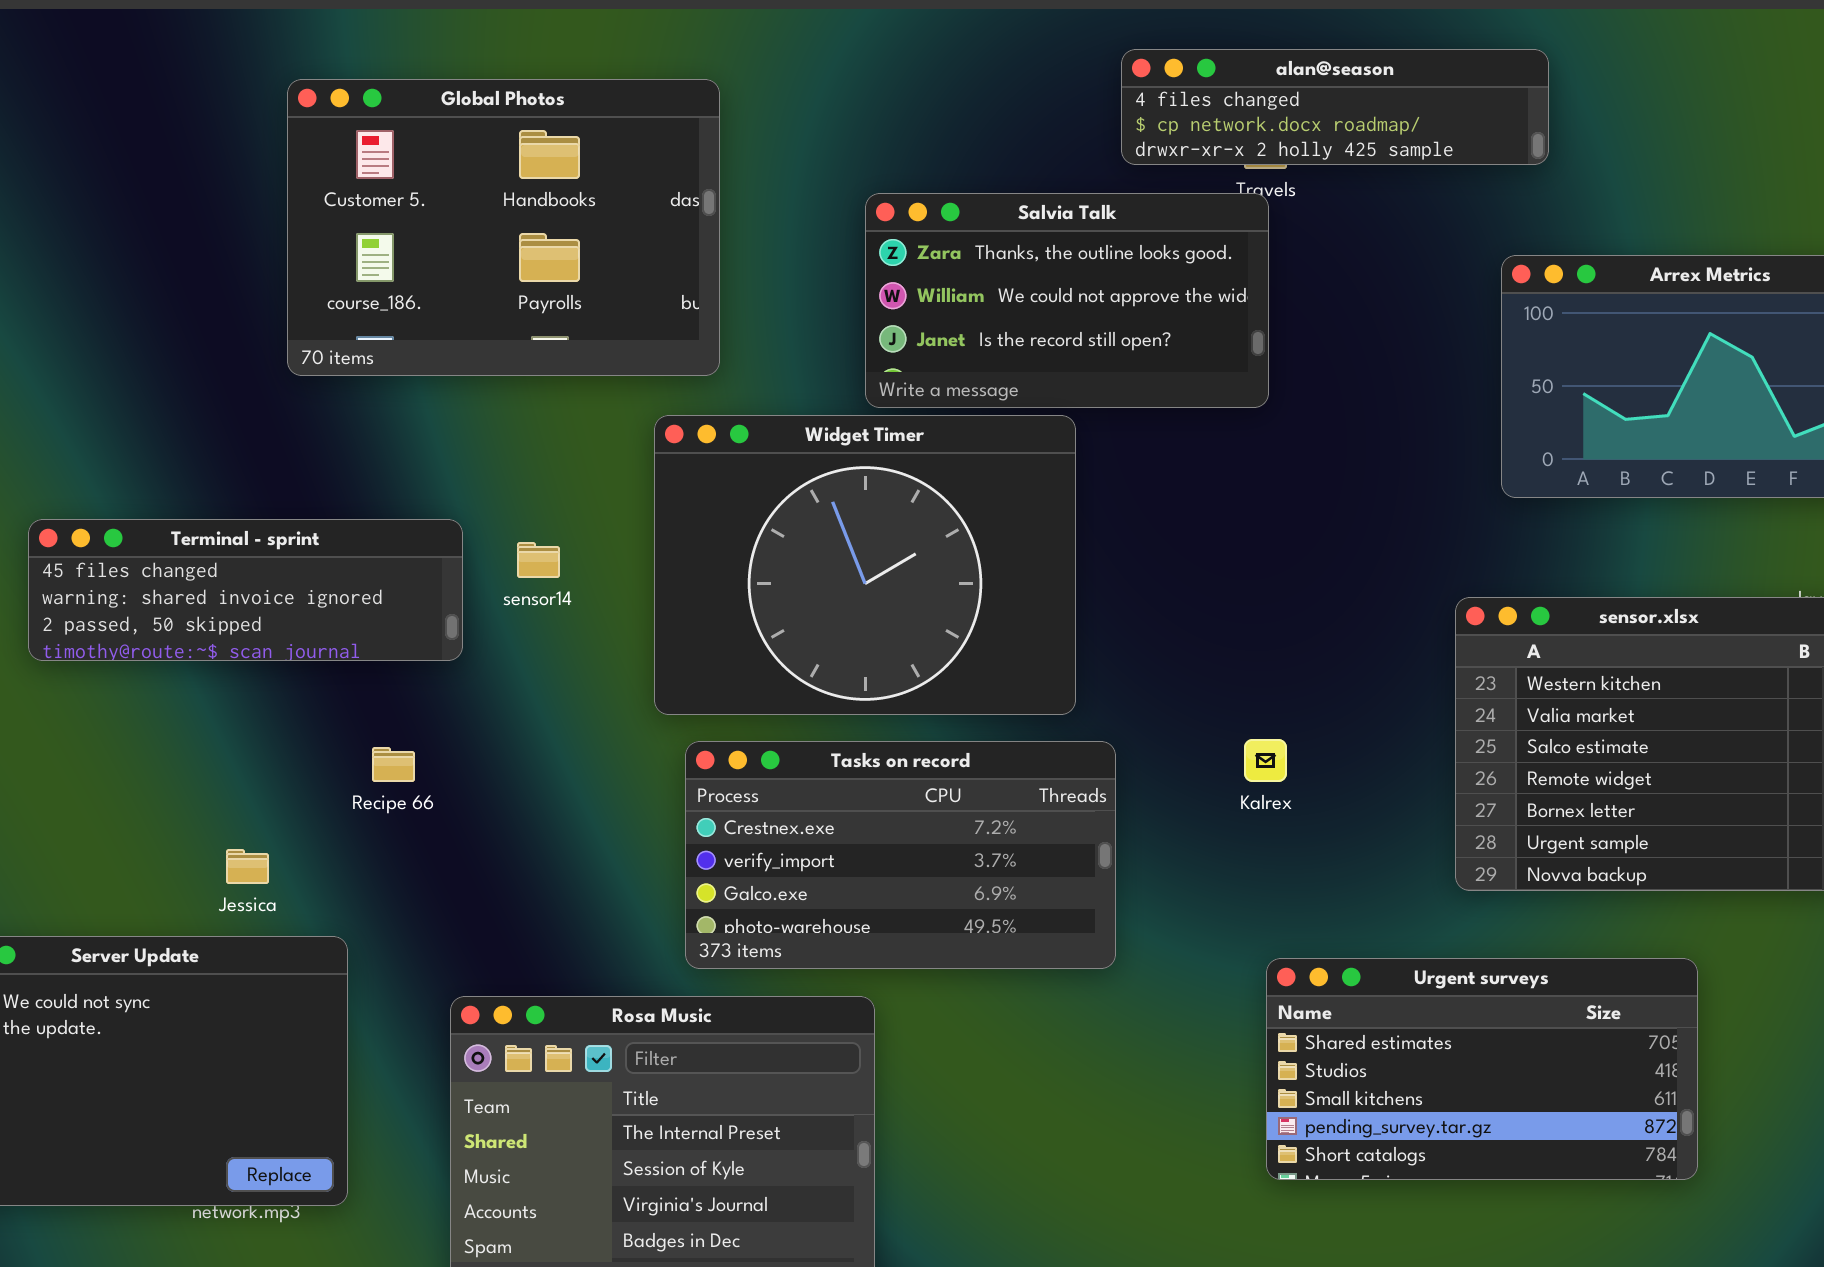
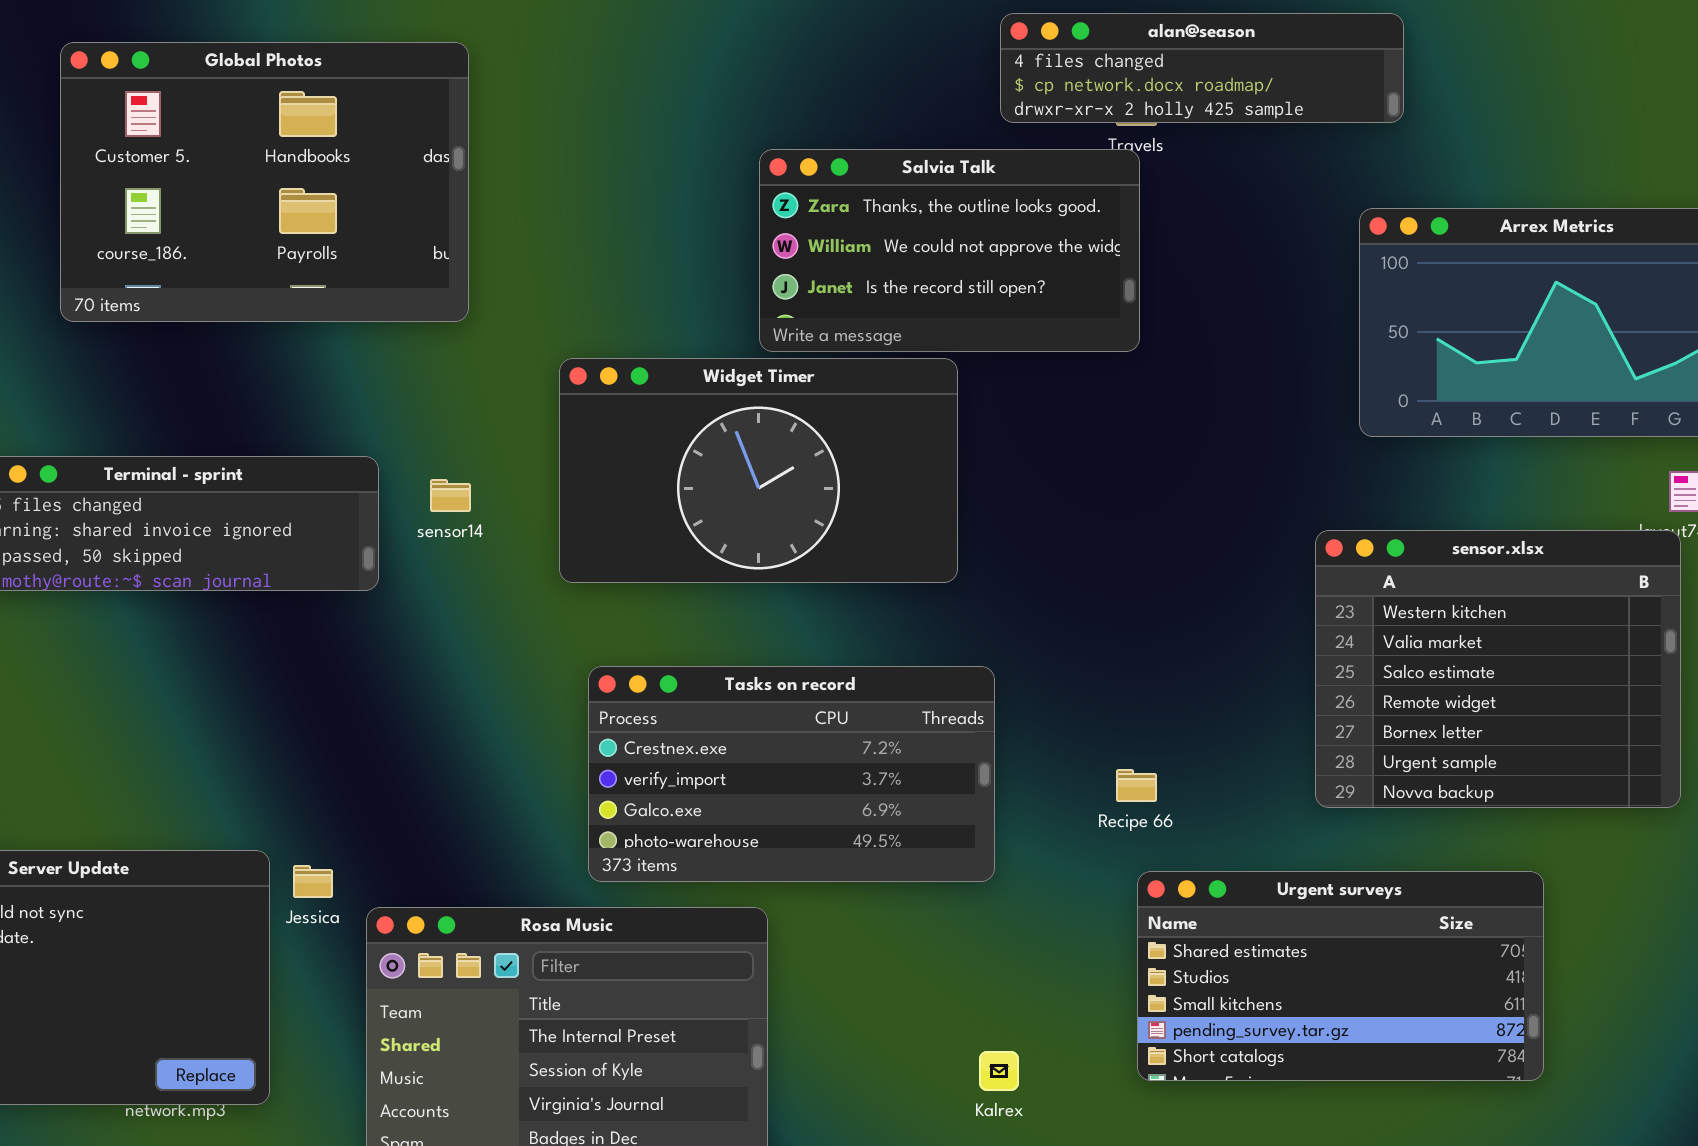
Global Photos: [287,79,720,376] -> [60,42,469,322], moved
Widget Timer: [654,415,1076,715] -> [559,358,958,583], resized
Kalrex: [1244,739,1287,782] -> [979,1051,1019,1091], moved
Recipe 66: [372,747,415,782] -> [1116,769,1157,802], moved
Jessica: [226,849,269,884] -> [293,865,333,898], moved

